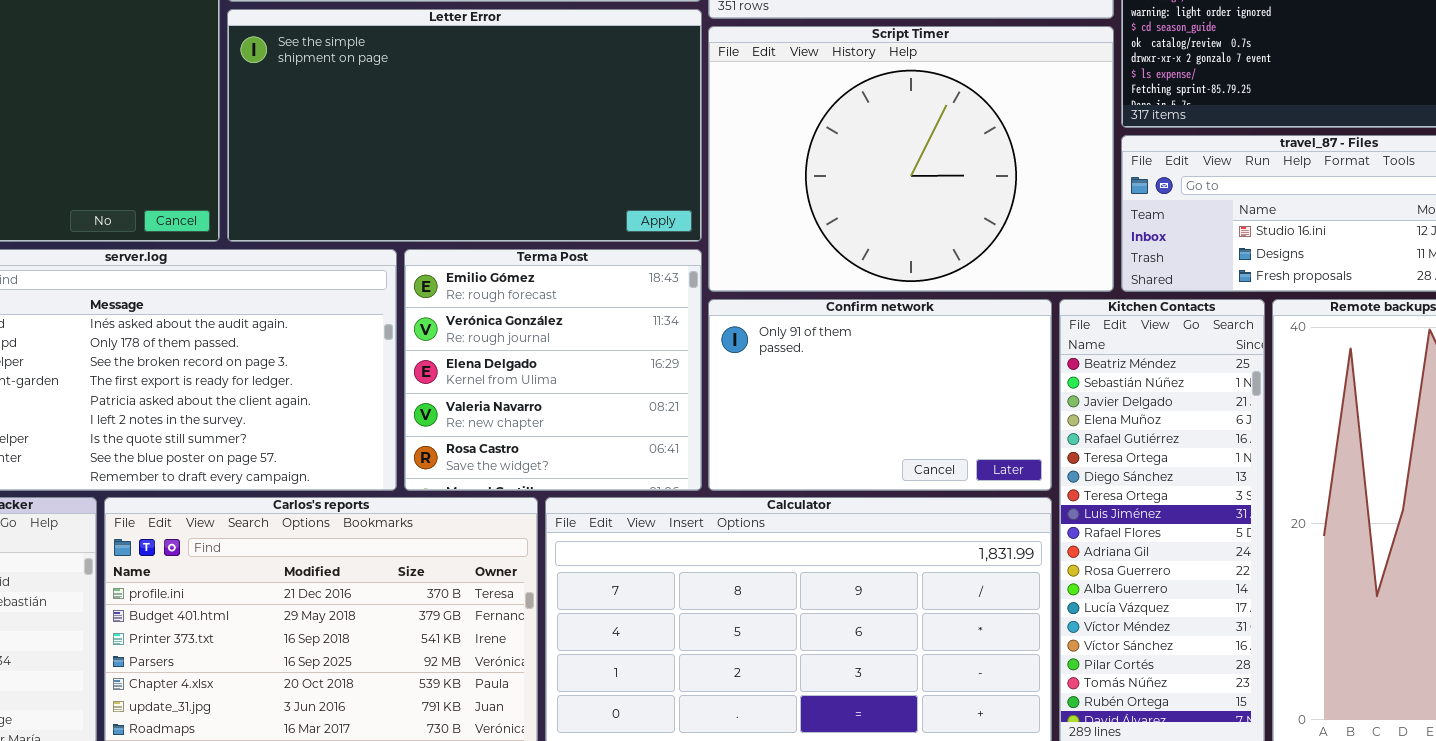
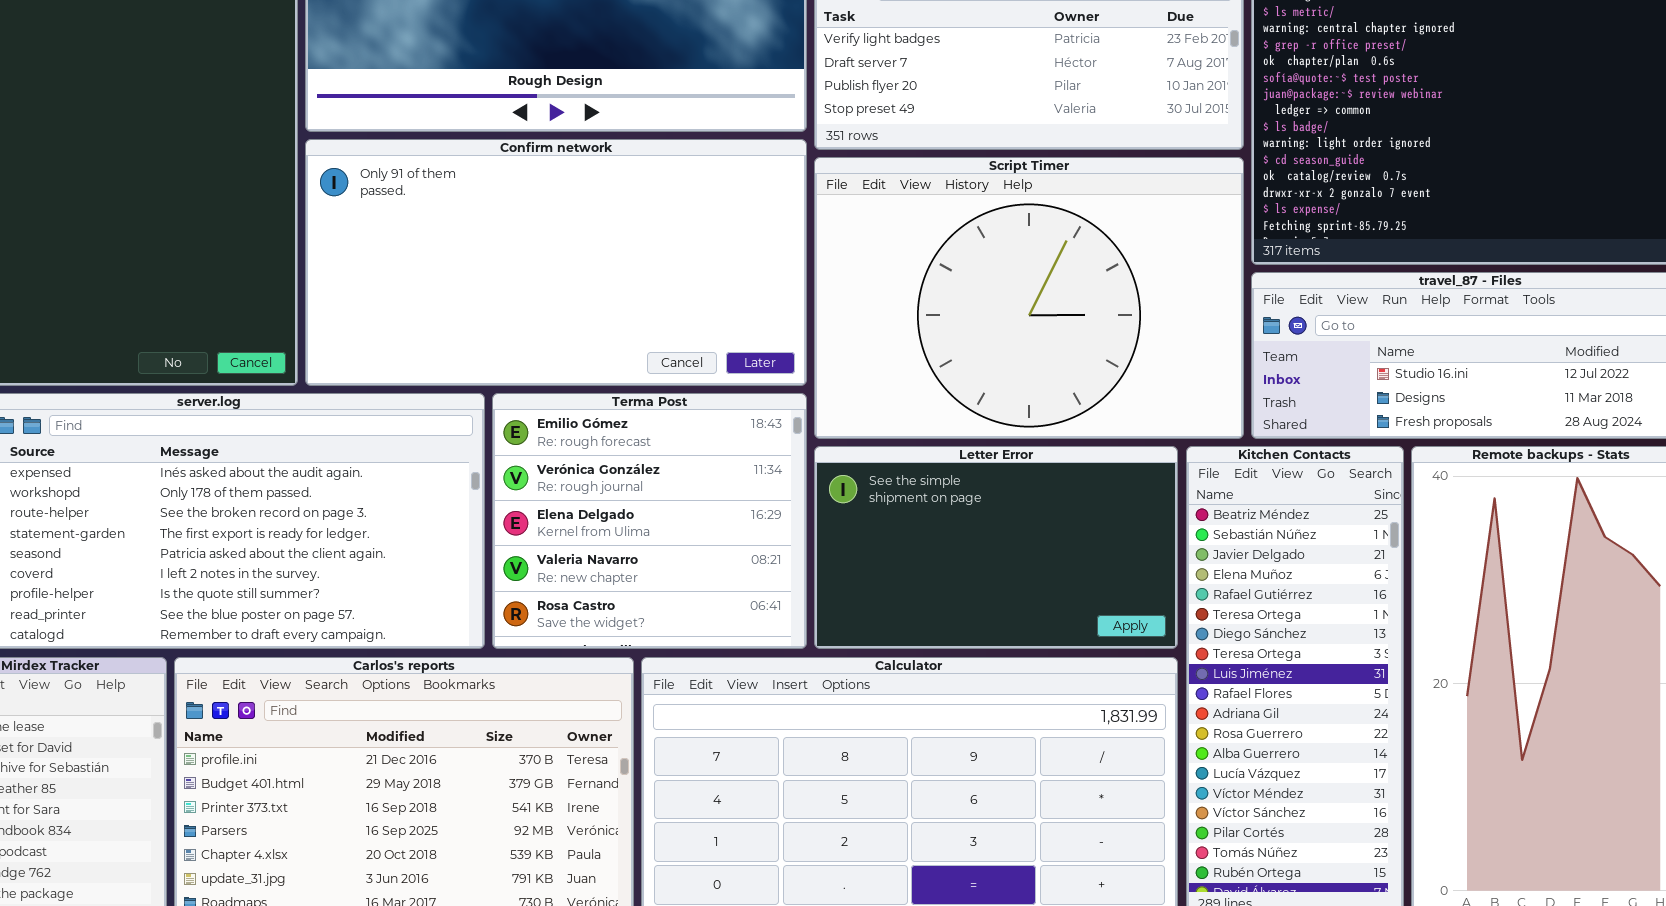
Letter Error: [227,9,702,242] -> [814,446,1178,649], moved, resized
Confirm network: [708,299,1052,491] -> [305,139,807,386], moved, resized

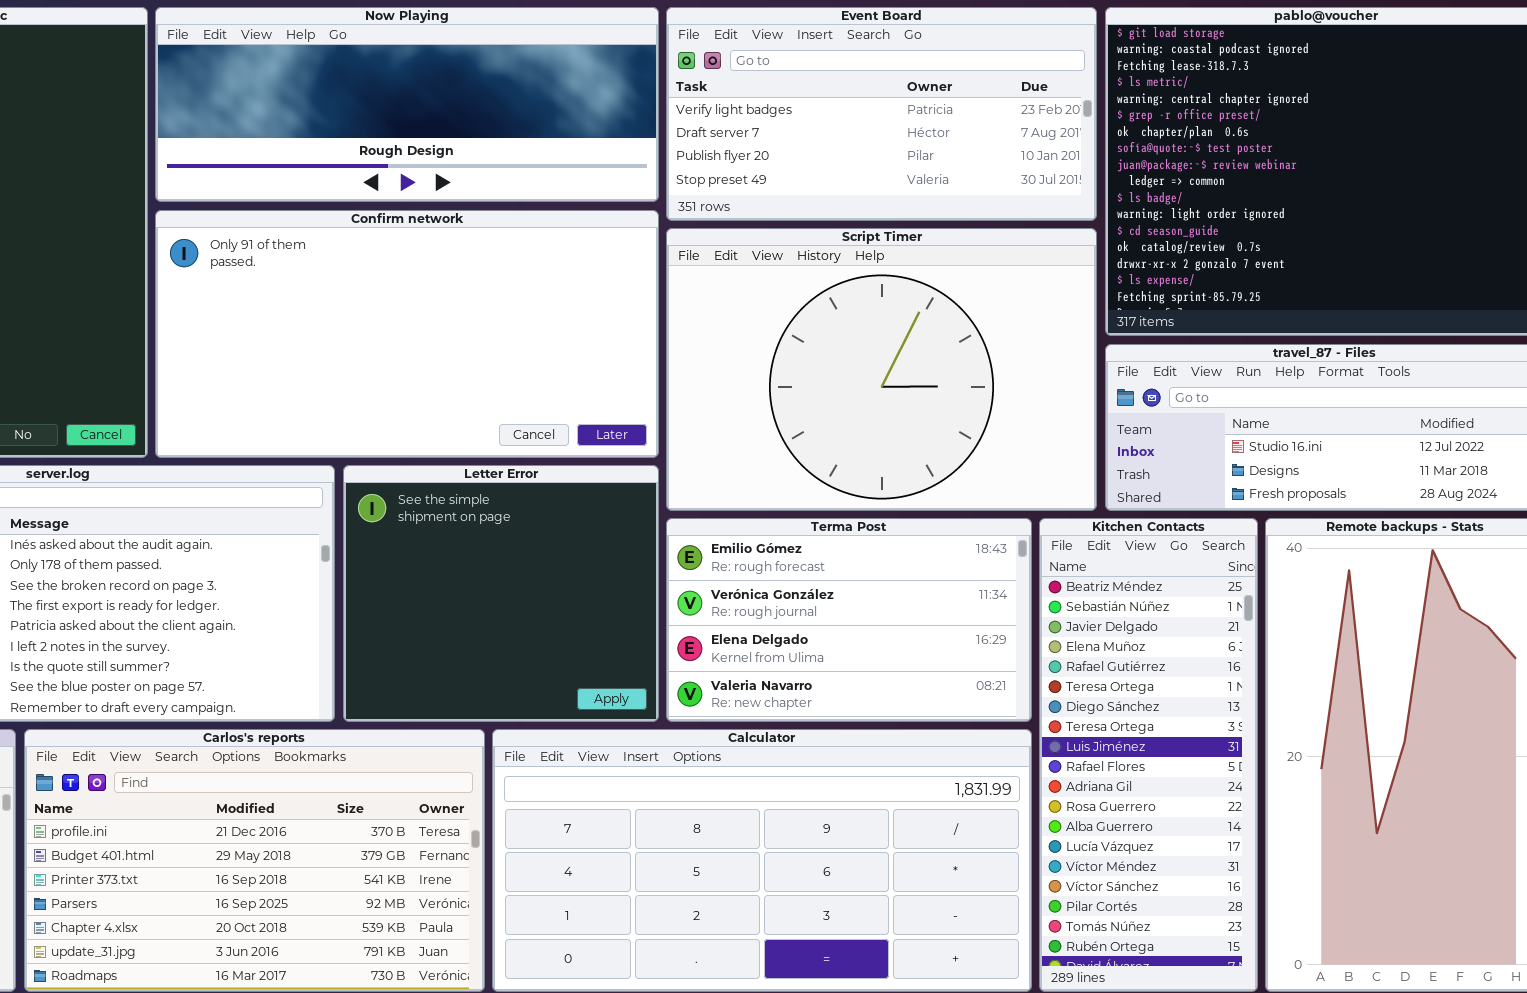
Terma Post: [492,393,807,649] -> [666,518,1032,722], moved, resized
Letter Error: [814,446,1178,649] -> [343,465,659,722], moved, resized

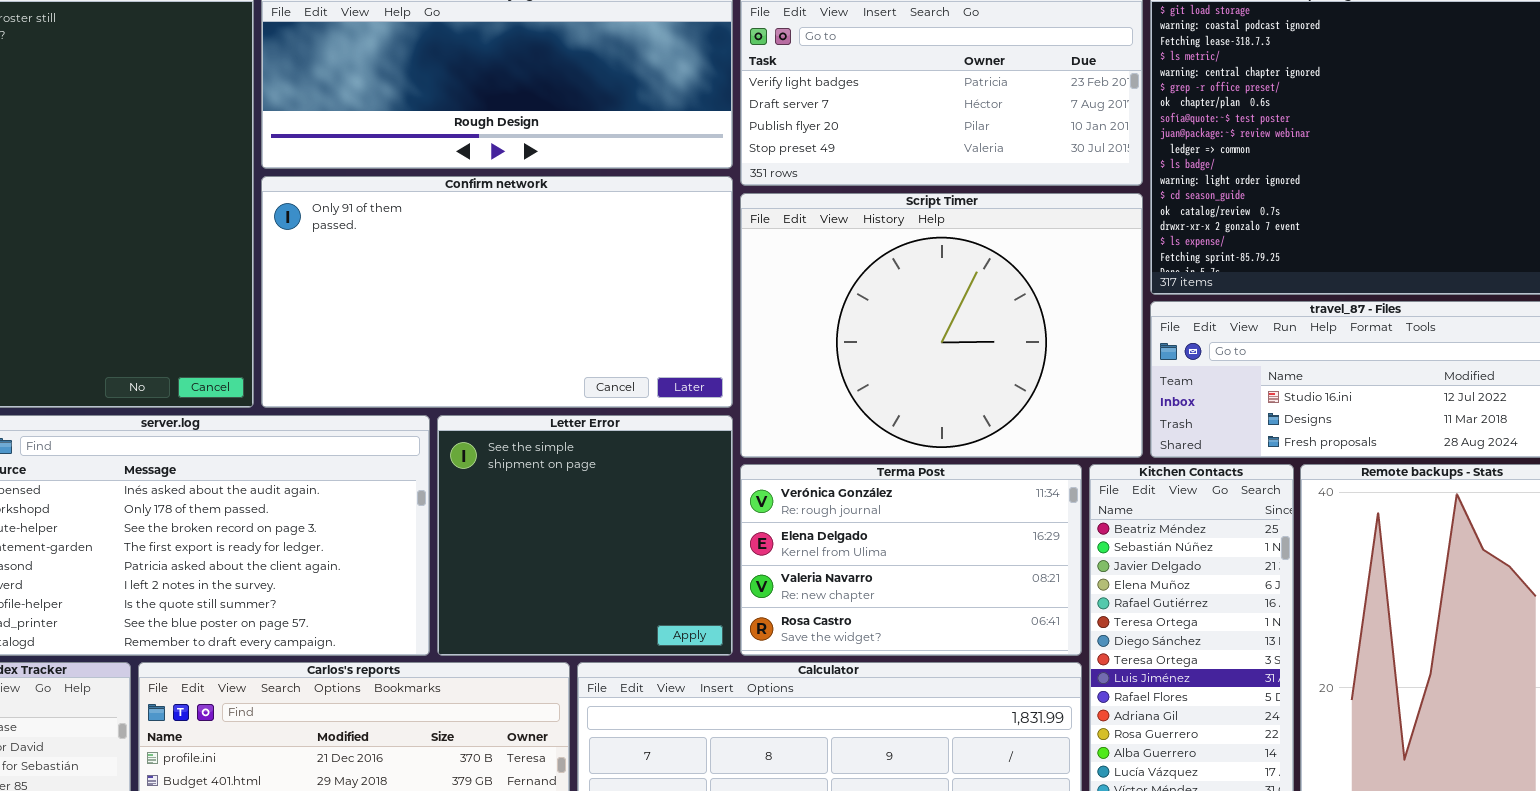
Terma Post: [666,518,1032,722] -> [740,464,1082,656], scrolled down 1 row

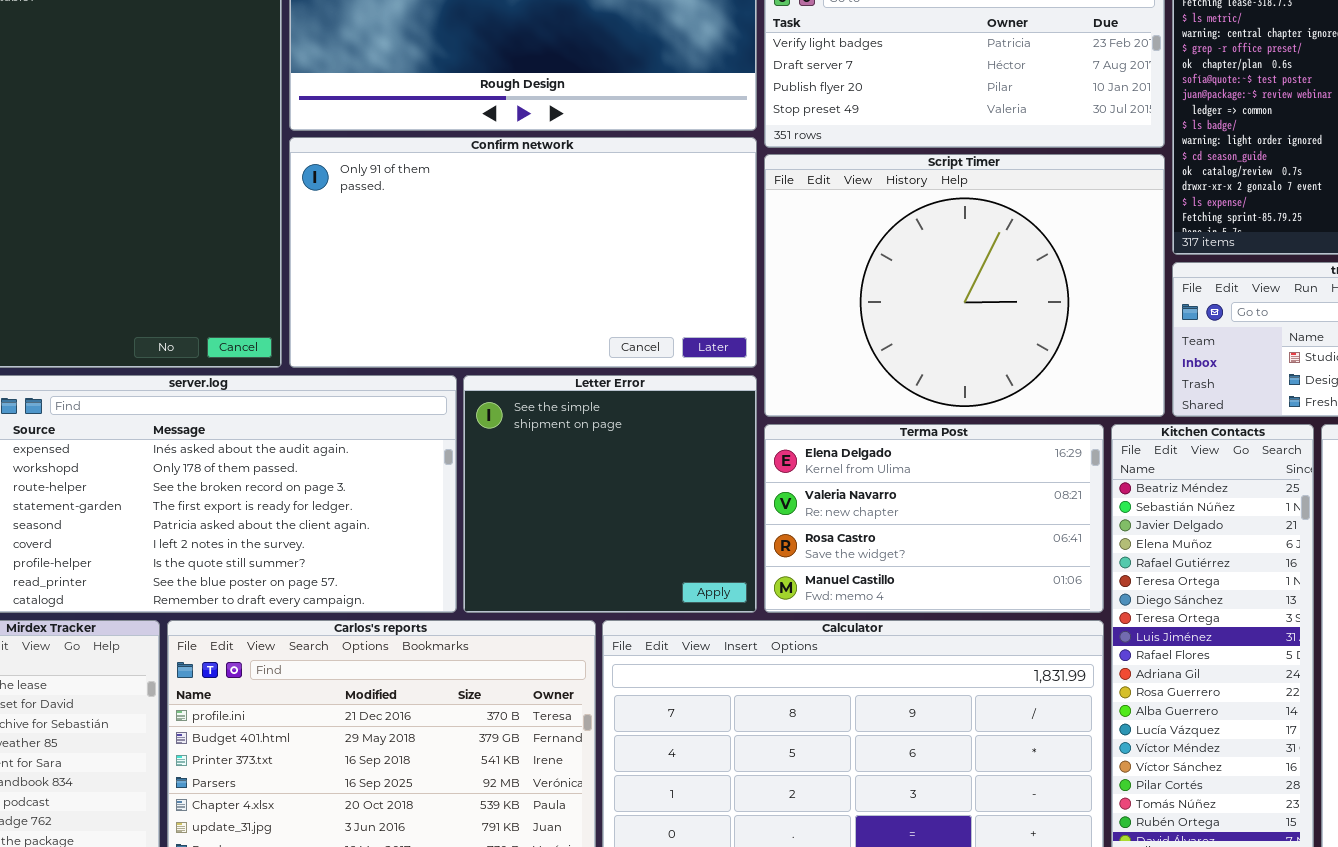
Terma Post: [740,464,1082,656] -> [764,424,1104,613], scrolled down 1 row

